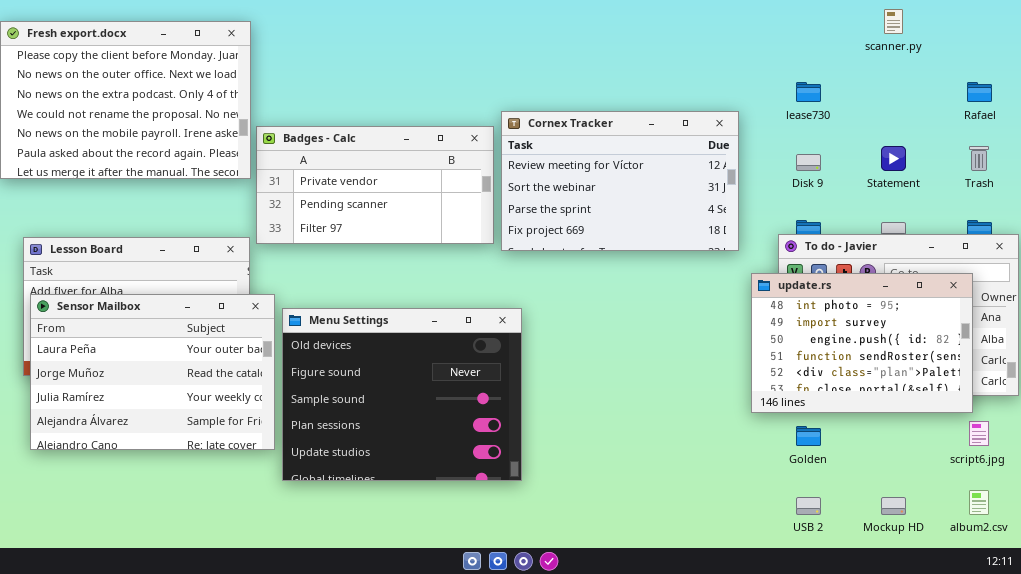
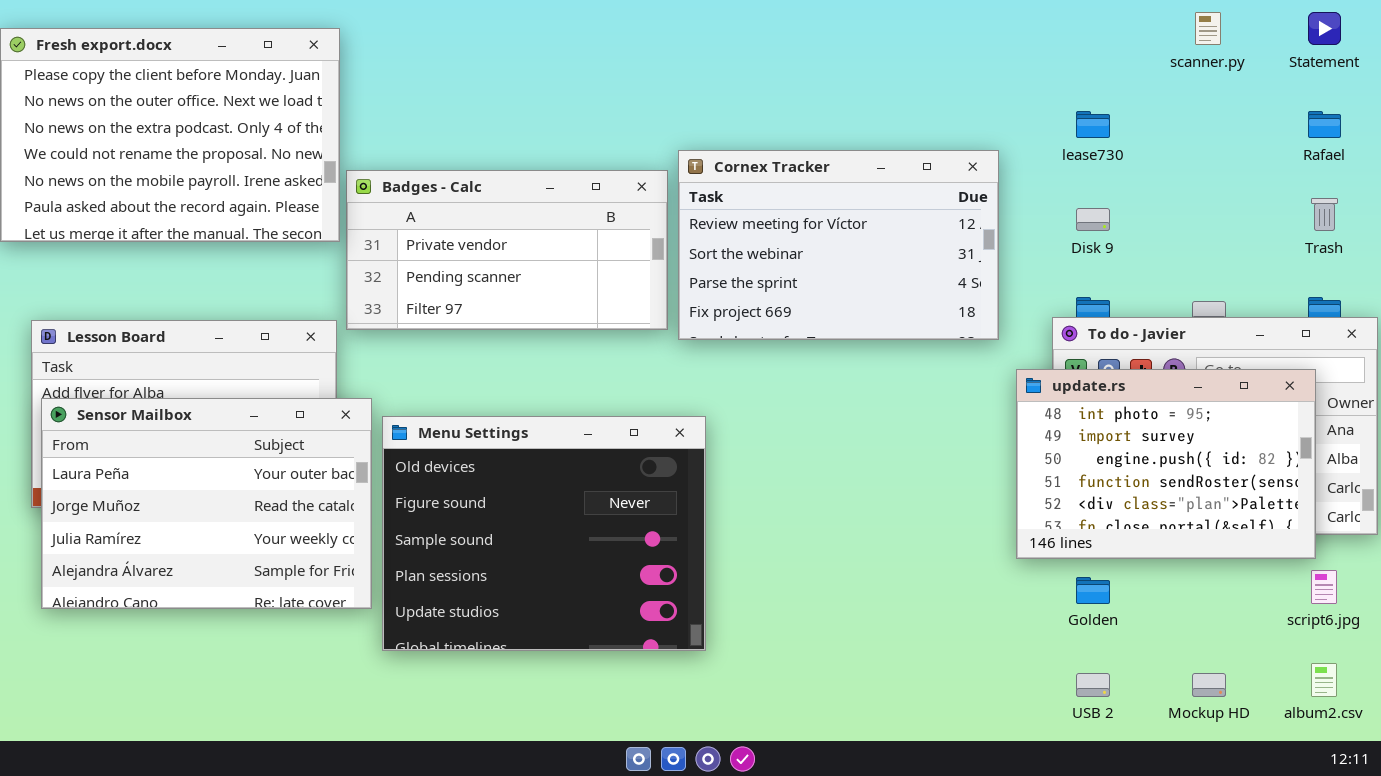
Statement: [881,146,906,171] -> [1308,12,1341,45], moved

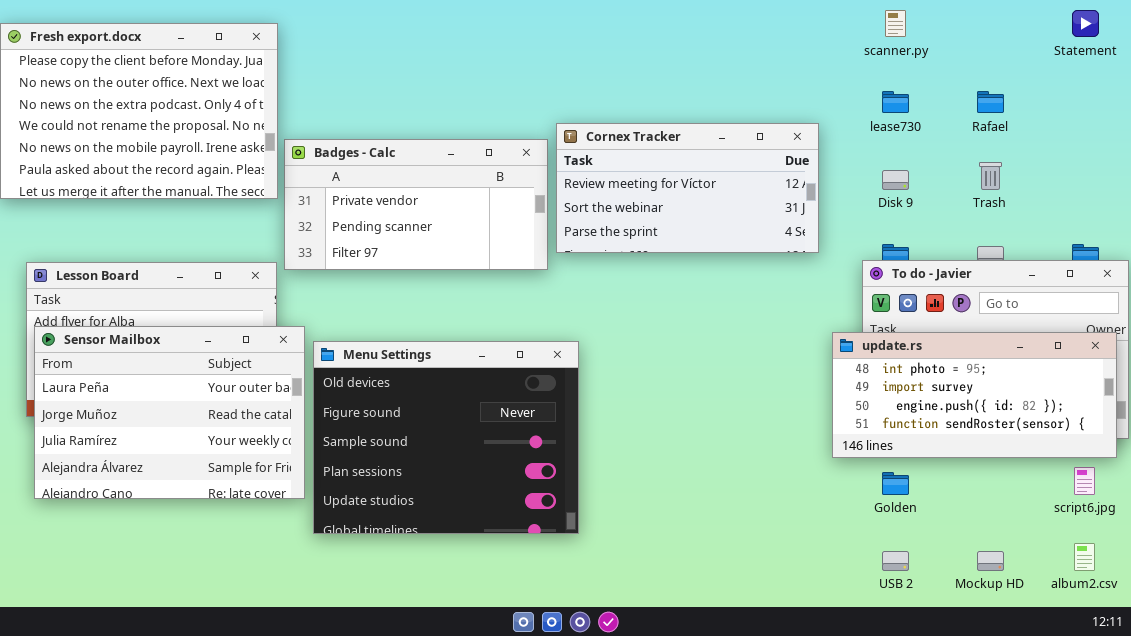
scanner.py: [1195,12,1221,45] -> [885,10,906,37], moved
Rafael: [1308,111,1341,138] -> [977,91,1004,113], moved
Cornex Tracker: [678,150,999,340] -> [556,123,819,253], resized
Trash: [1311,198,1338,231] -> [979,162,1002,190], moved
update.rs: [1016,369,1316,559] -> [832,332,1117,458], resized

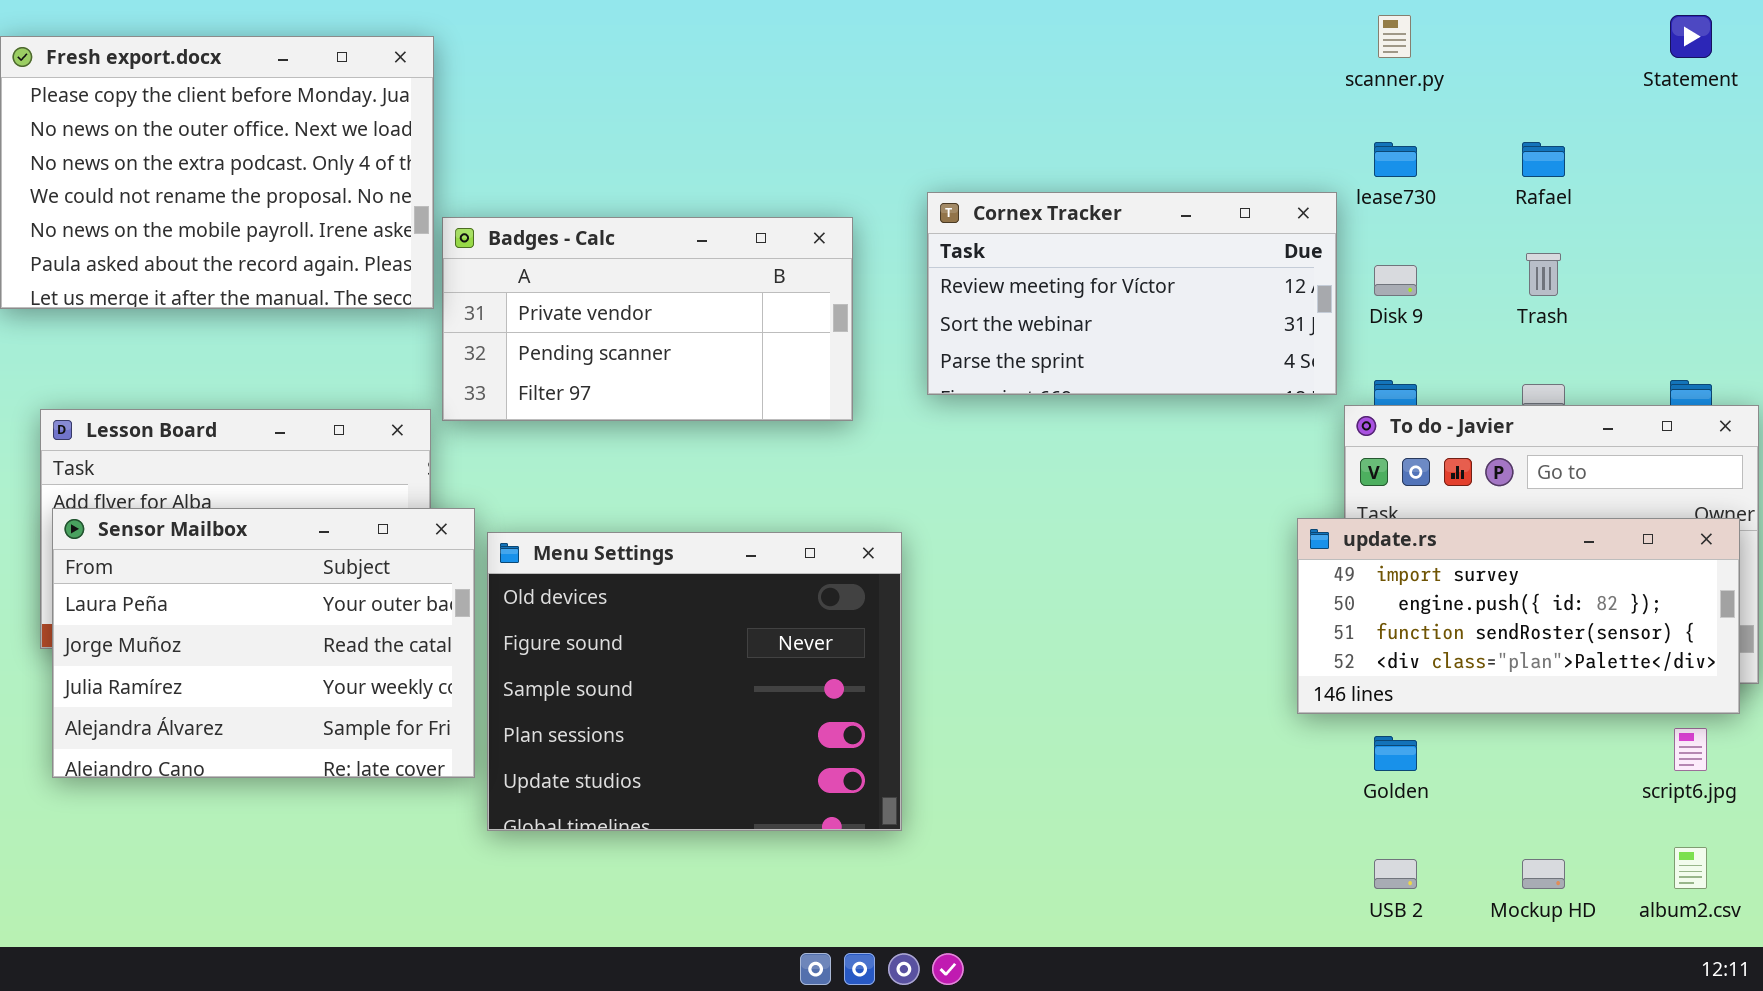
Cornex Tracker: [556,123,819,253] -> [927,192,1337,395], moved
update.rs: [832,332,1117,458] -> [1297,518,1740,714], scrolled down 1 row

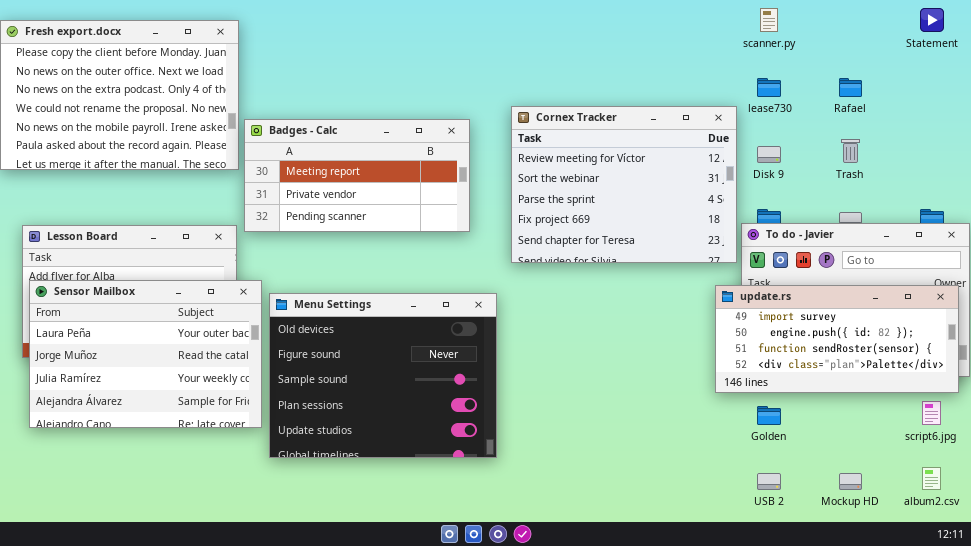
Cornex Tracker: [927,192,1337,395] -> [511,106,737,263], resized
Badges - Calc: [442,217,853,421] -> [244,119,470,232], scrolled up 1 row

